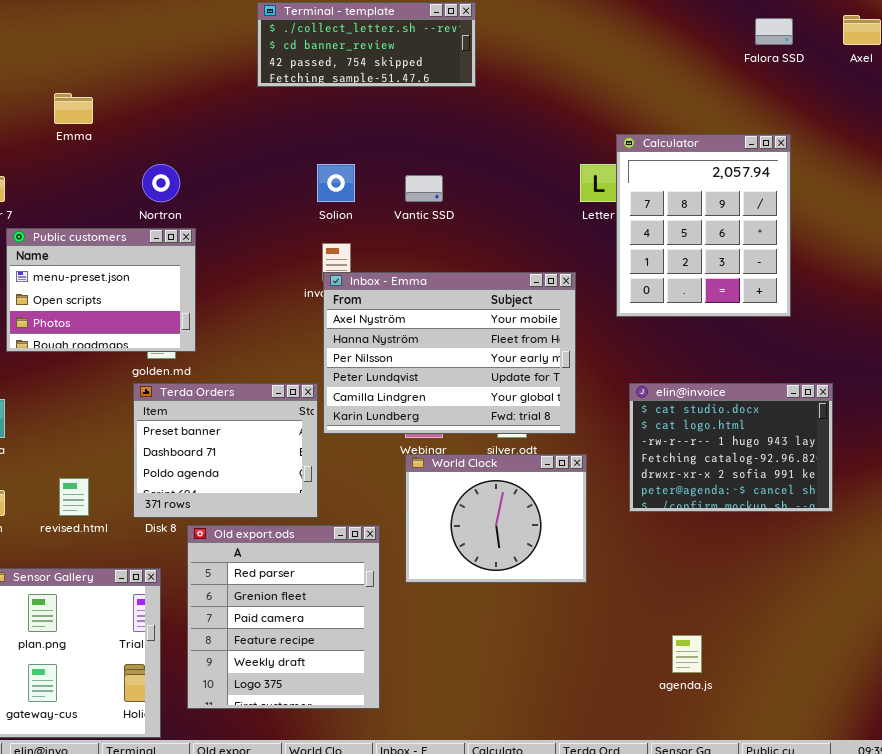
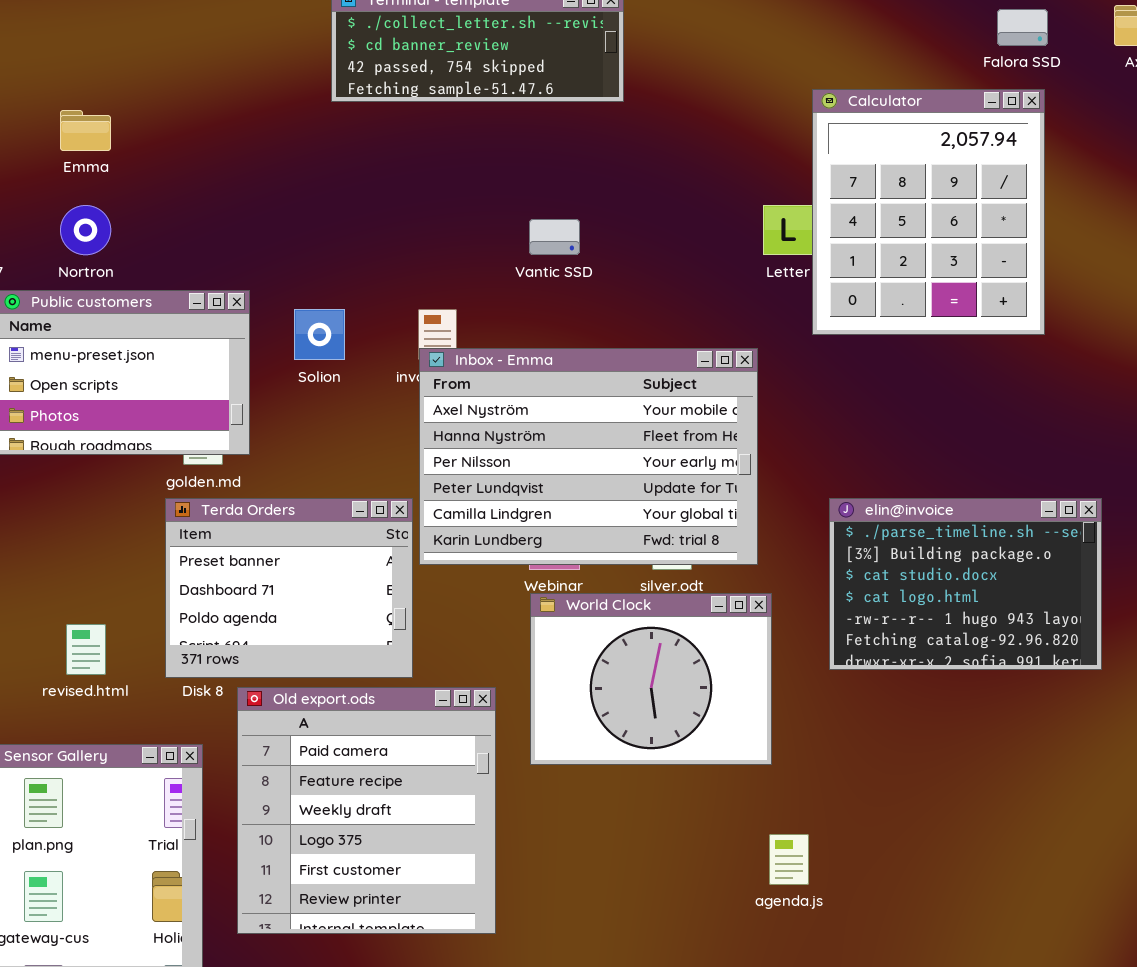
Calculator: [616,134,791,317] -> [812,89,1045,335], moved
Nortron: [142,164,180,202] -> [60,205,111,255], moved
Solion: [317,164,355,202] -> [294,309,345,360], moved
elin@invoice: [629,383,833,512] -> [829,498,1102,670], scrolled up 2 rows
Old export.ods: [187,525,380,709] -> [237,687,496,934], scrolled down 2 rows
agenda.js: [672,635,702,673] -> [769,834,809,885], moved

